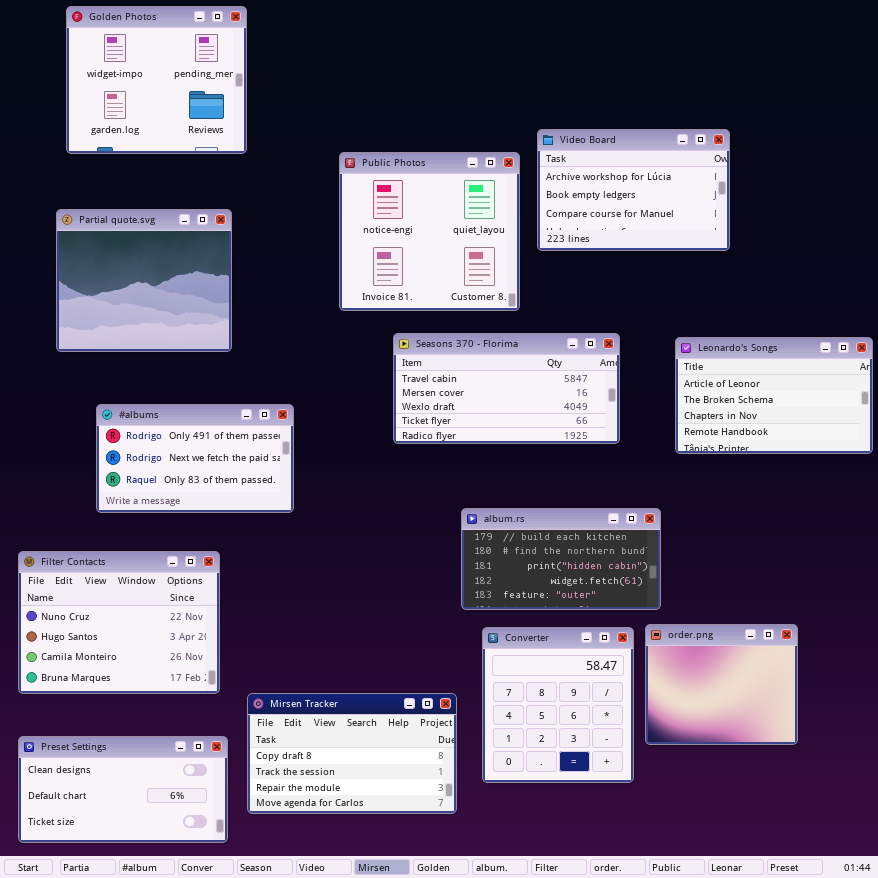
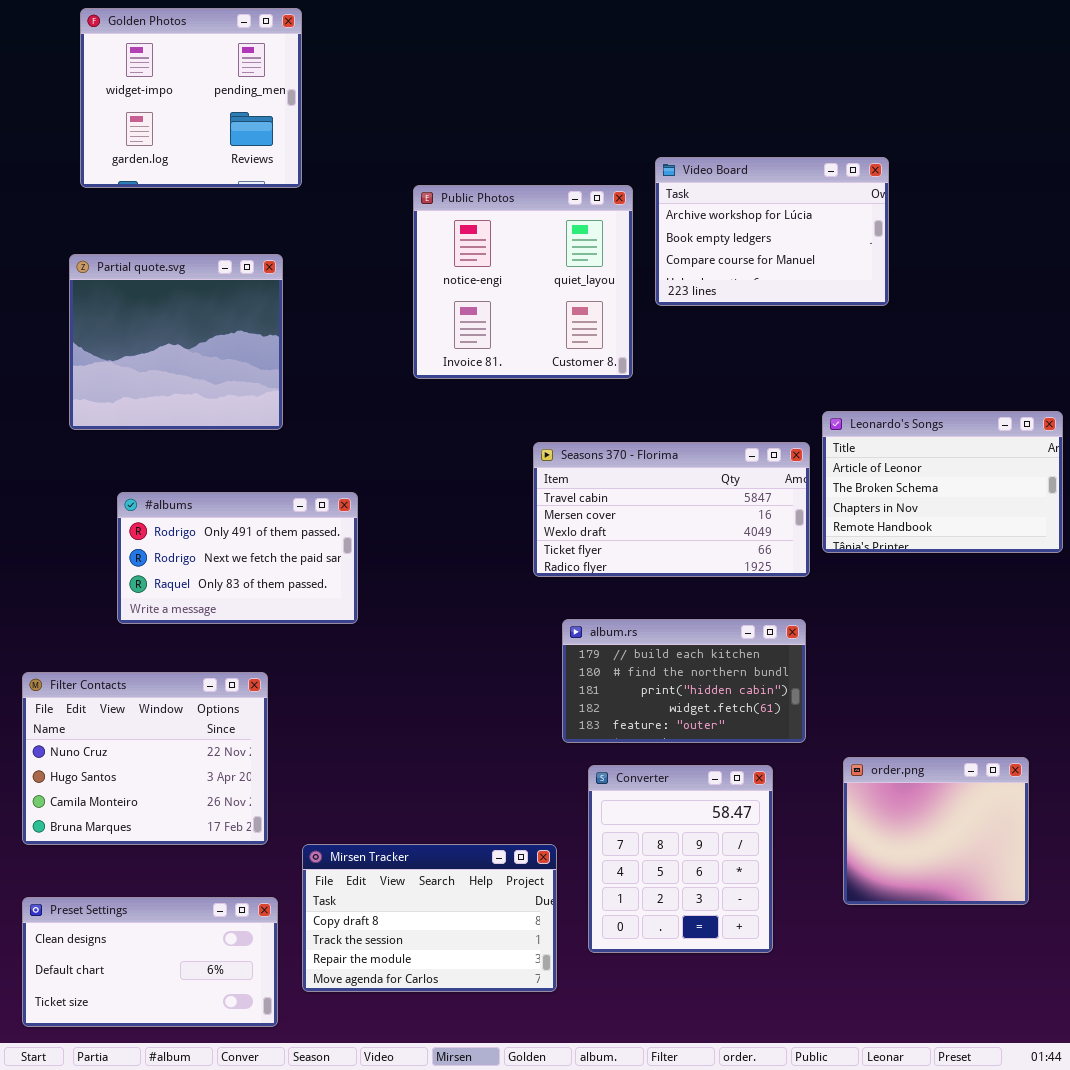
Seasons 370 - Florima: [393,333,620,444] -> [533,442,810,577], moved
order.png: [645,624,798,745] -> [843,757,1029,905], moved

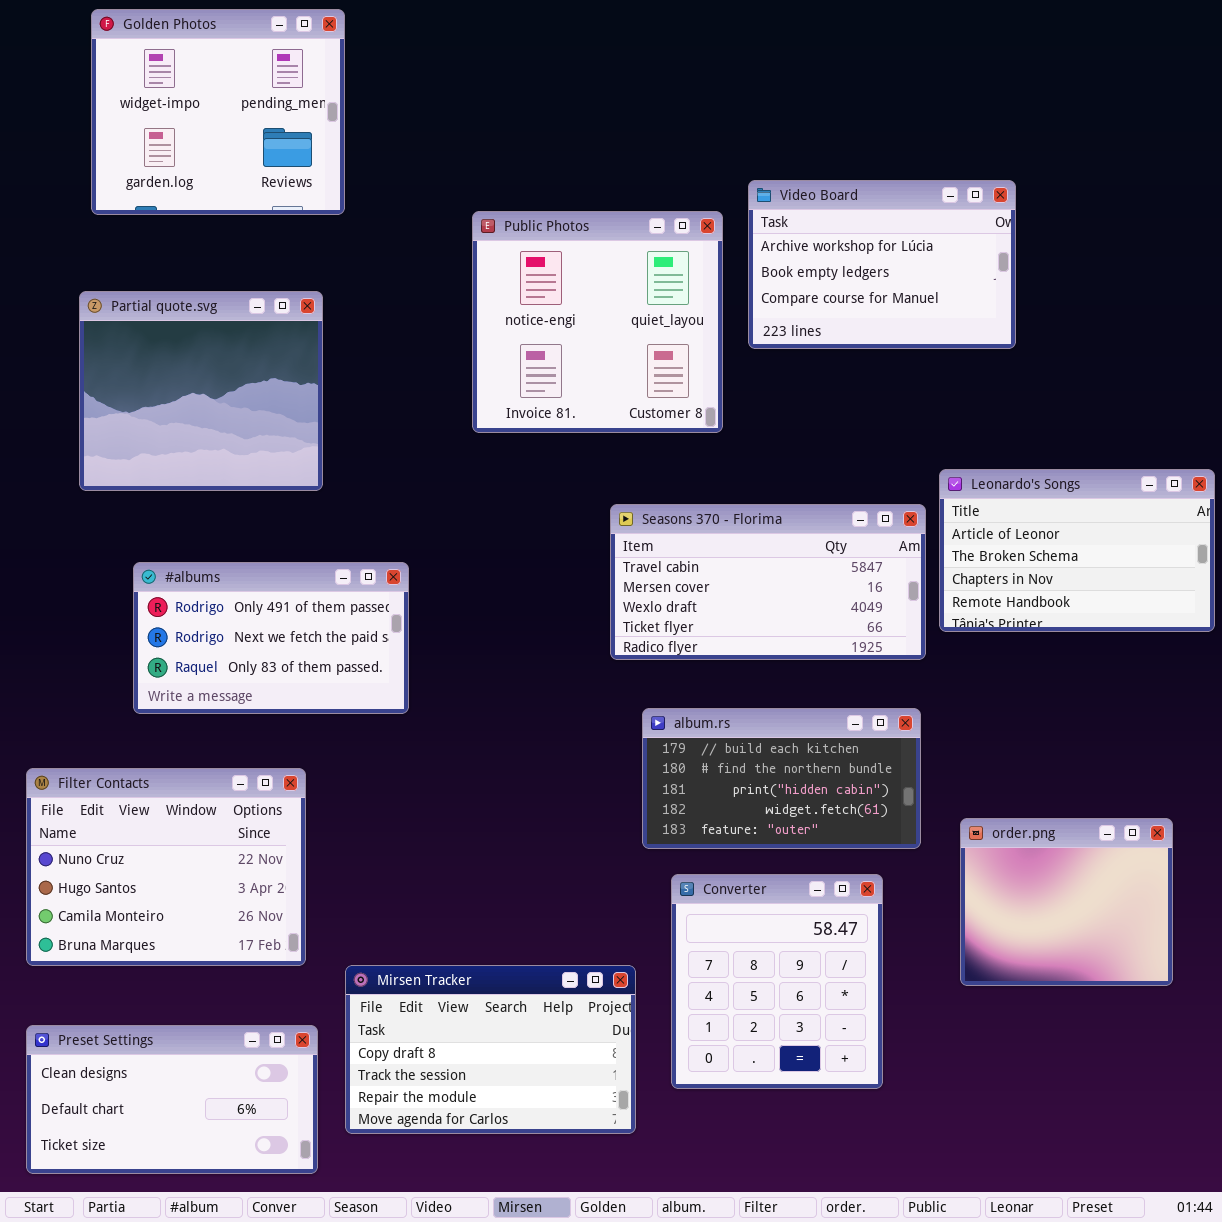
order.png: [843,757,1029,905] -> [960,818,1173,986], moved

